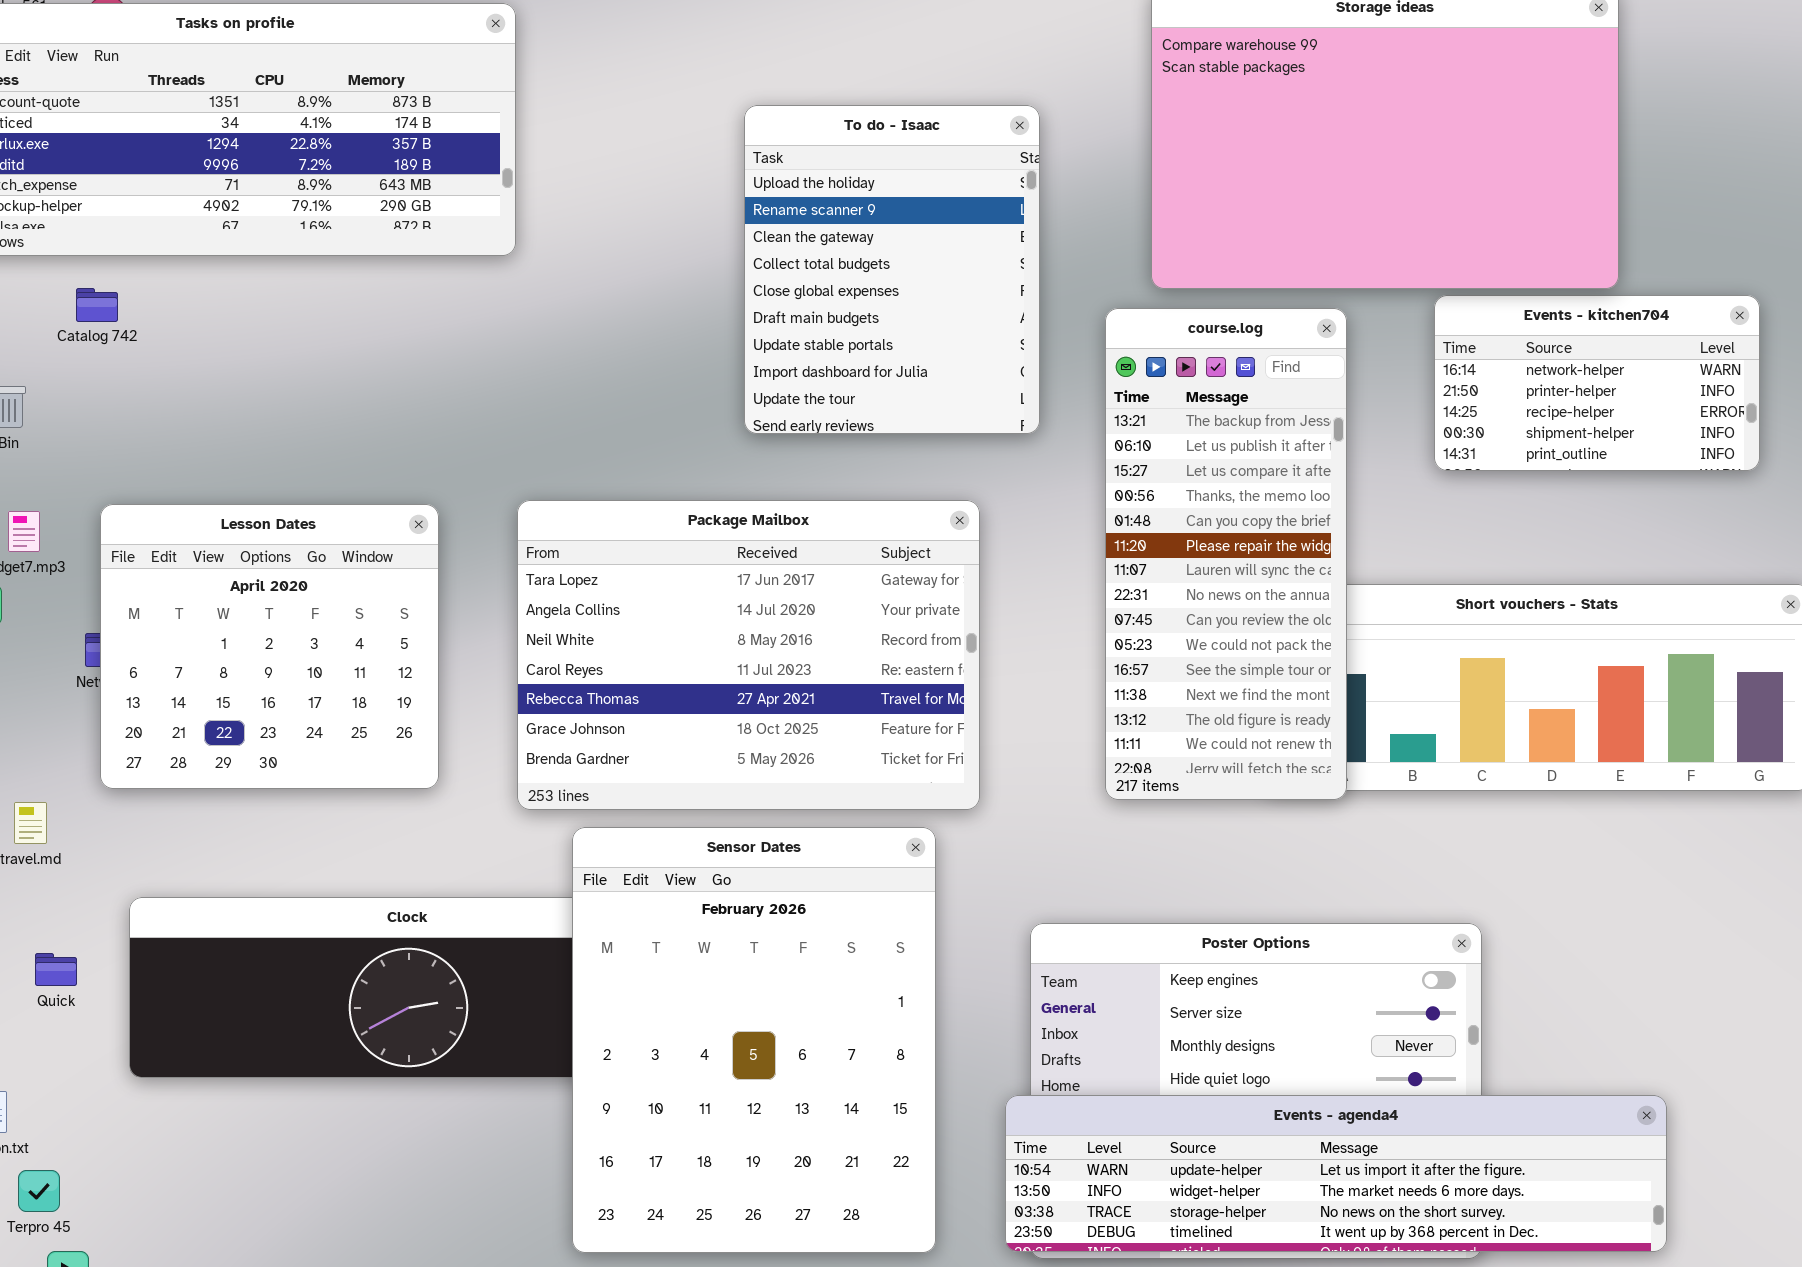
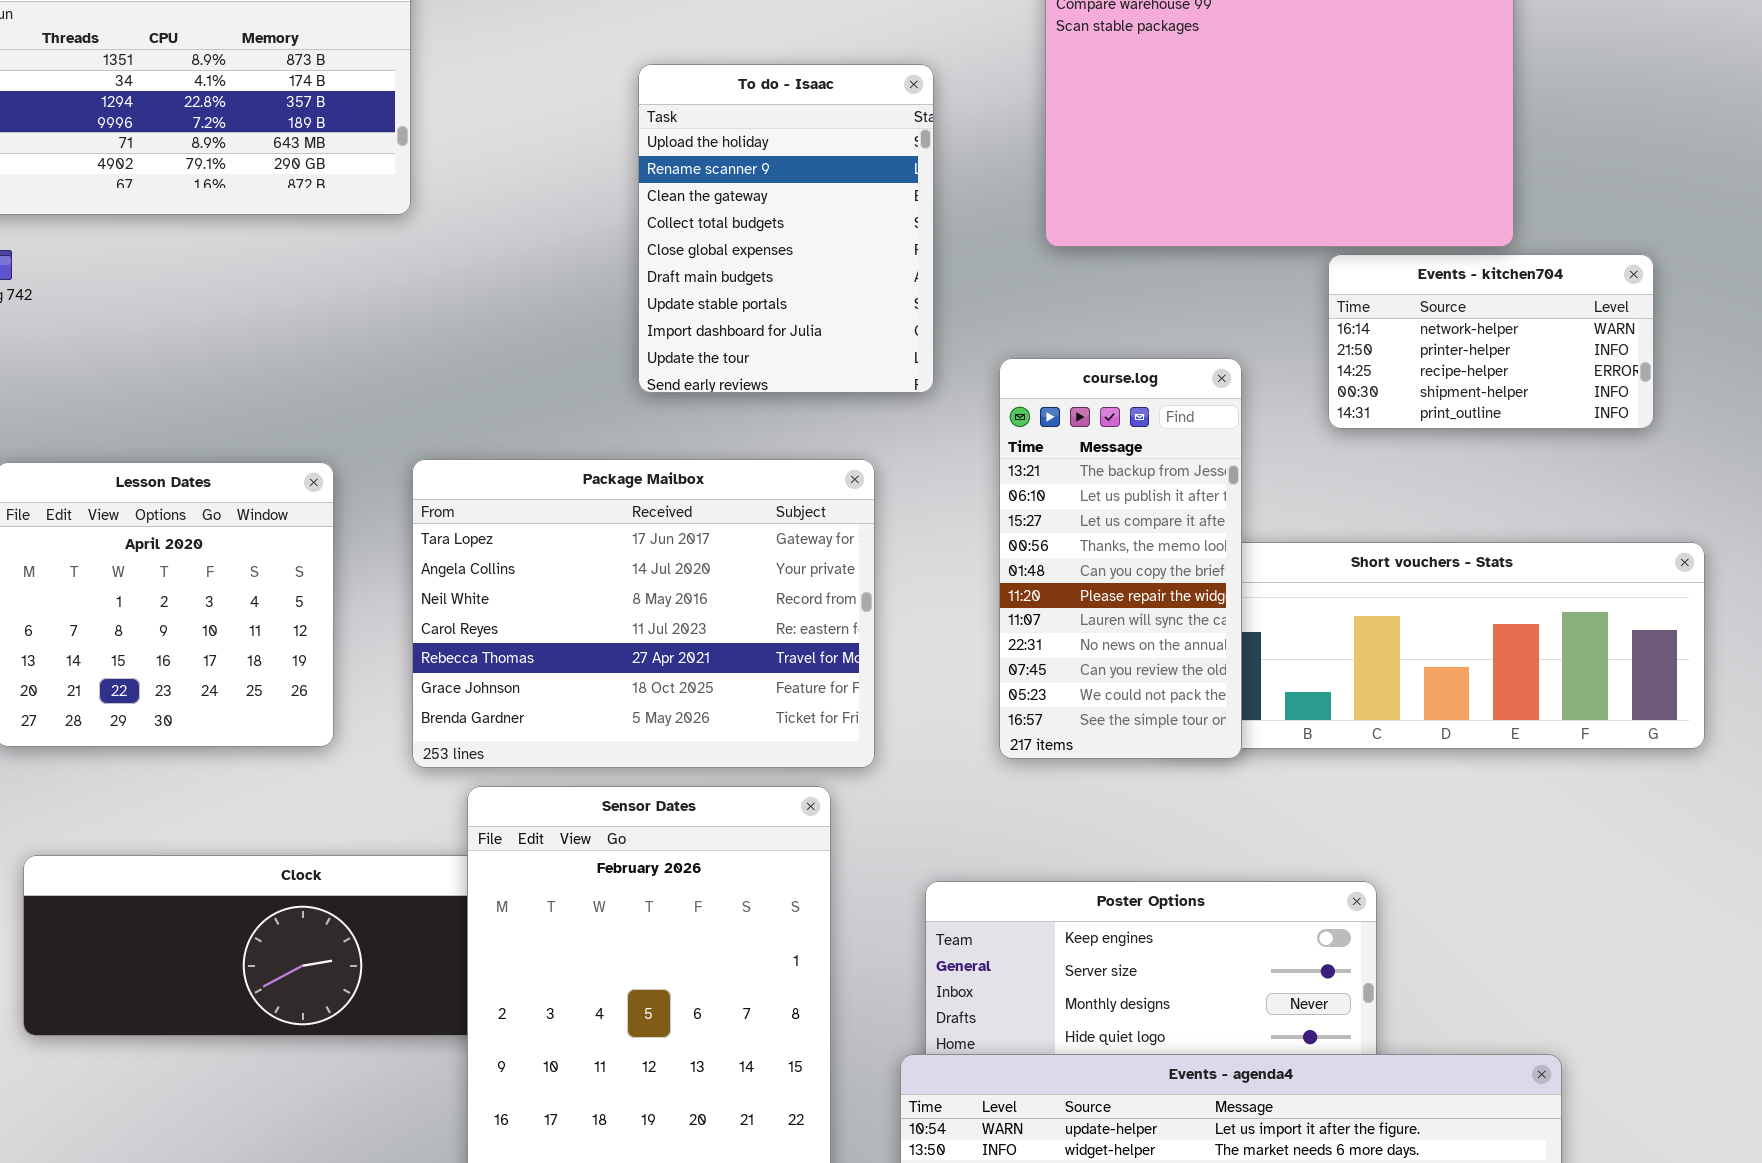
course.log: [1105,308,1347,800] -> [999,358,1242,759], resized

